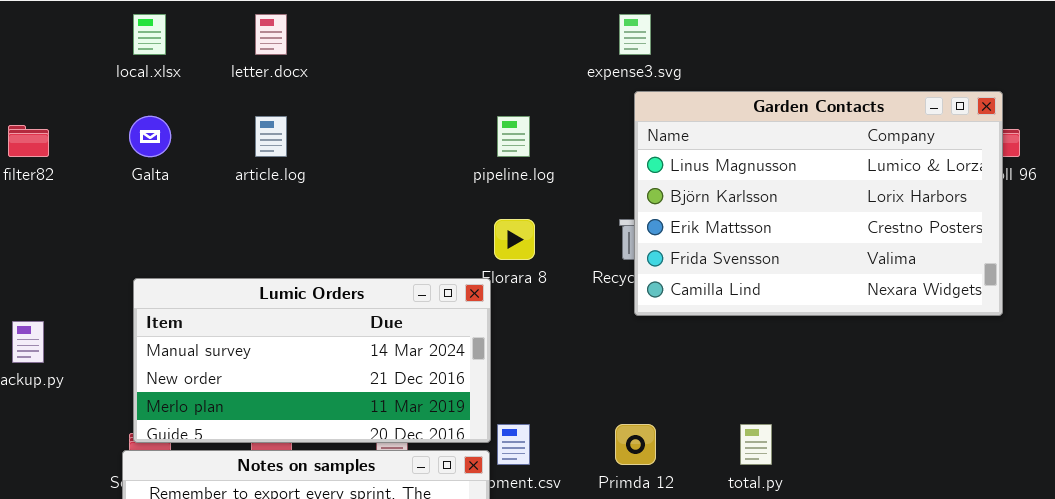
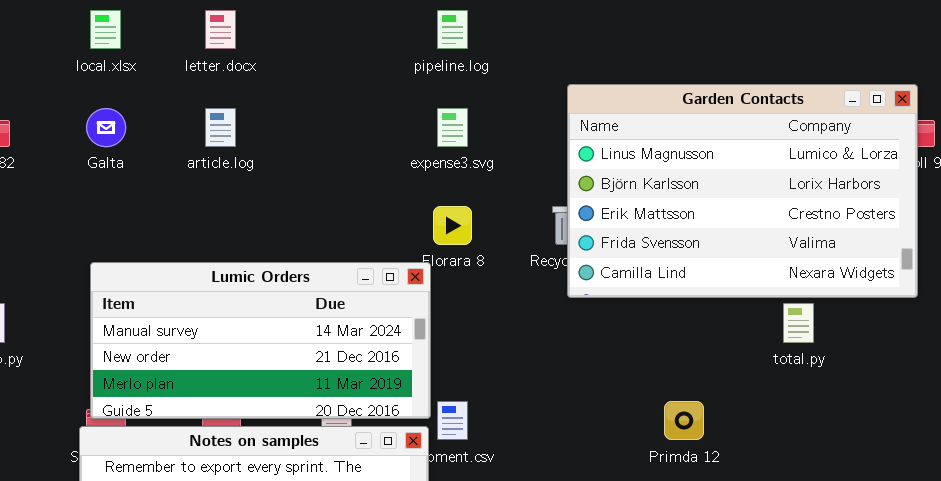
expense3.svg: [619,14,651,55] -> [437,108,468,147], moved
pipeline.log: [497,116,530,157] -> [437,10,468,49], moved
Primda 12: [615,424,656,465] -> [664,401,704,440], moved
total.py: [740,424,772,465] -> [783,303,814,343], moved

